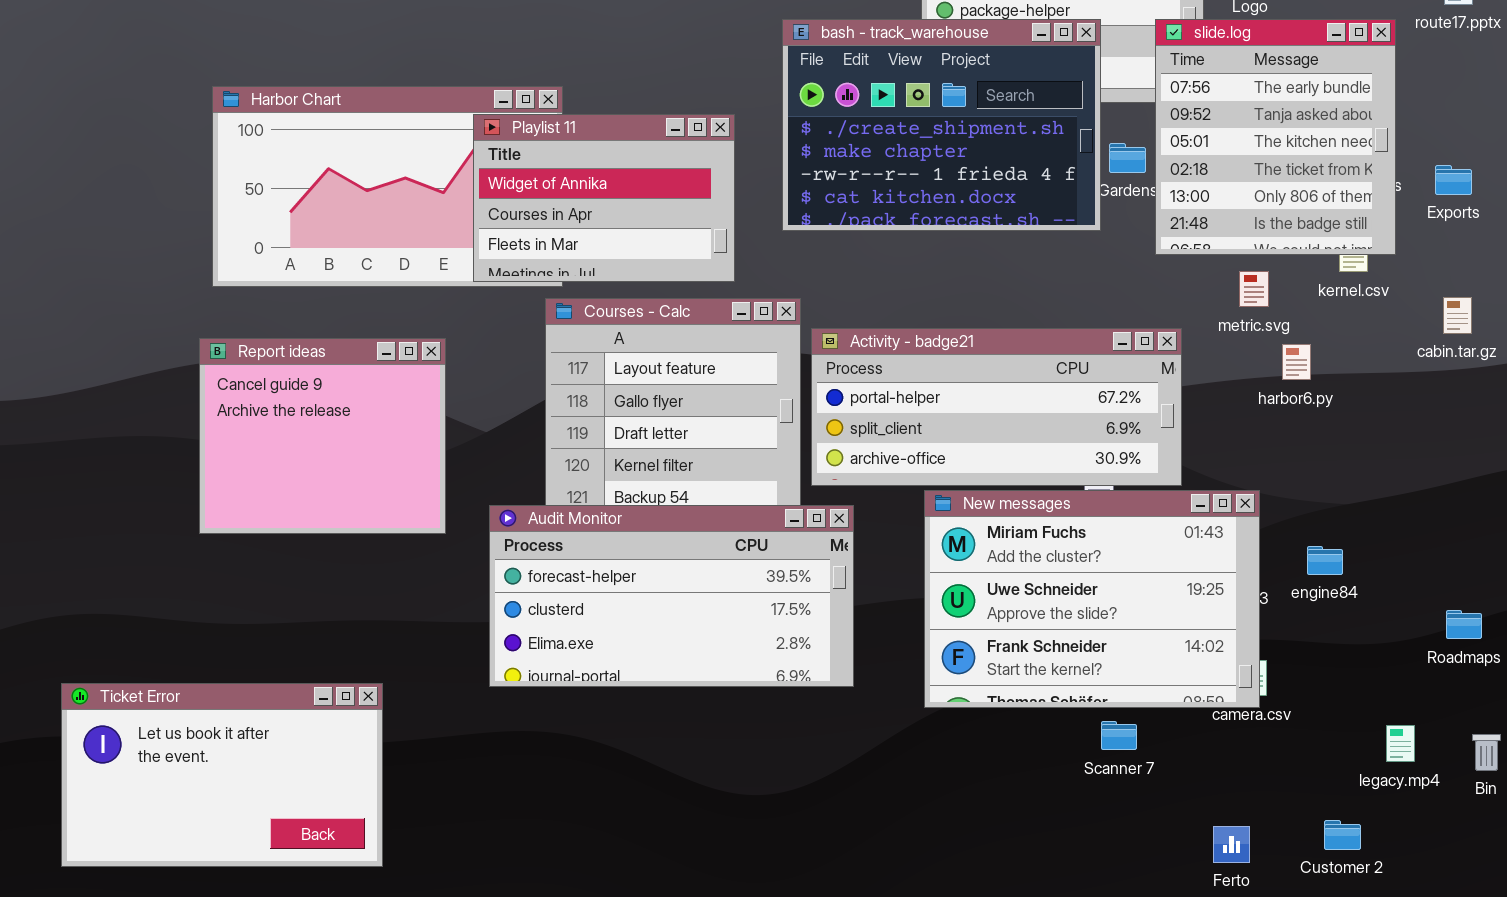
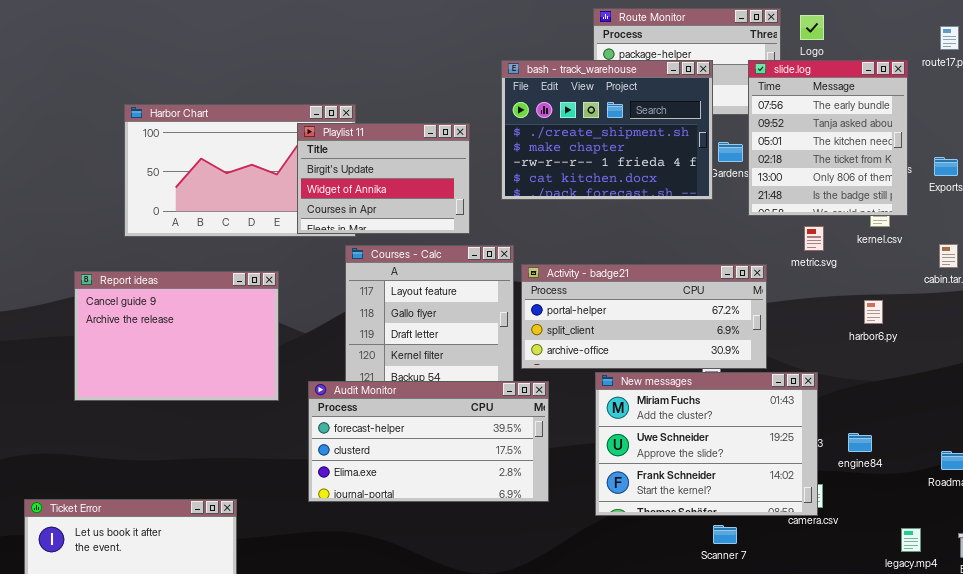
Playlist 11: [473,114,735,282] -> [297,123,470,234], scrolled up 1 row
Report ideas: [199,338,446,534] -> [74,271,279,401], resized
harbor6.py: [1282,344,1311,380] -> [864,300,883,324], moved
engine84: [1307,546,1343,575] -> [848,433,872,452], moved

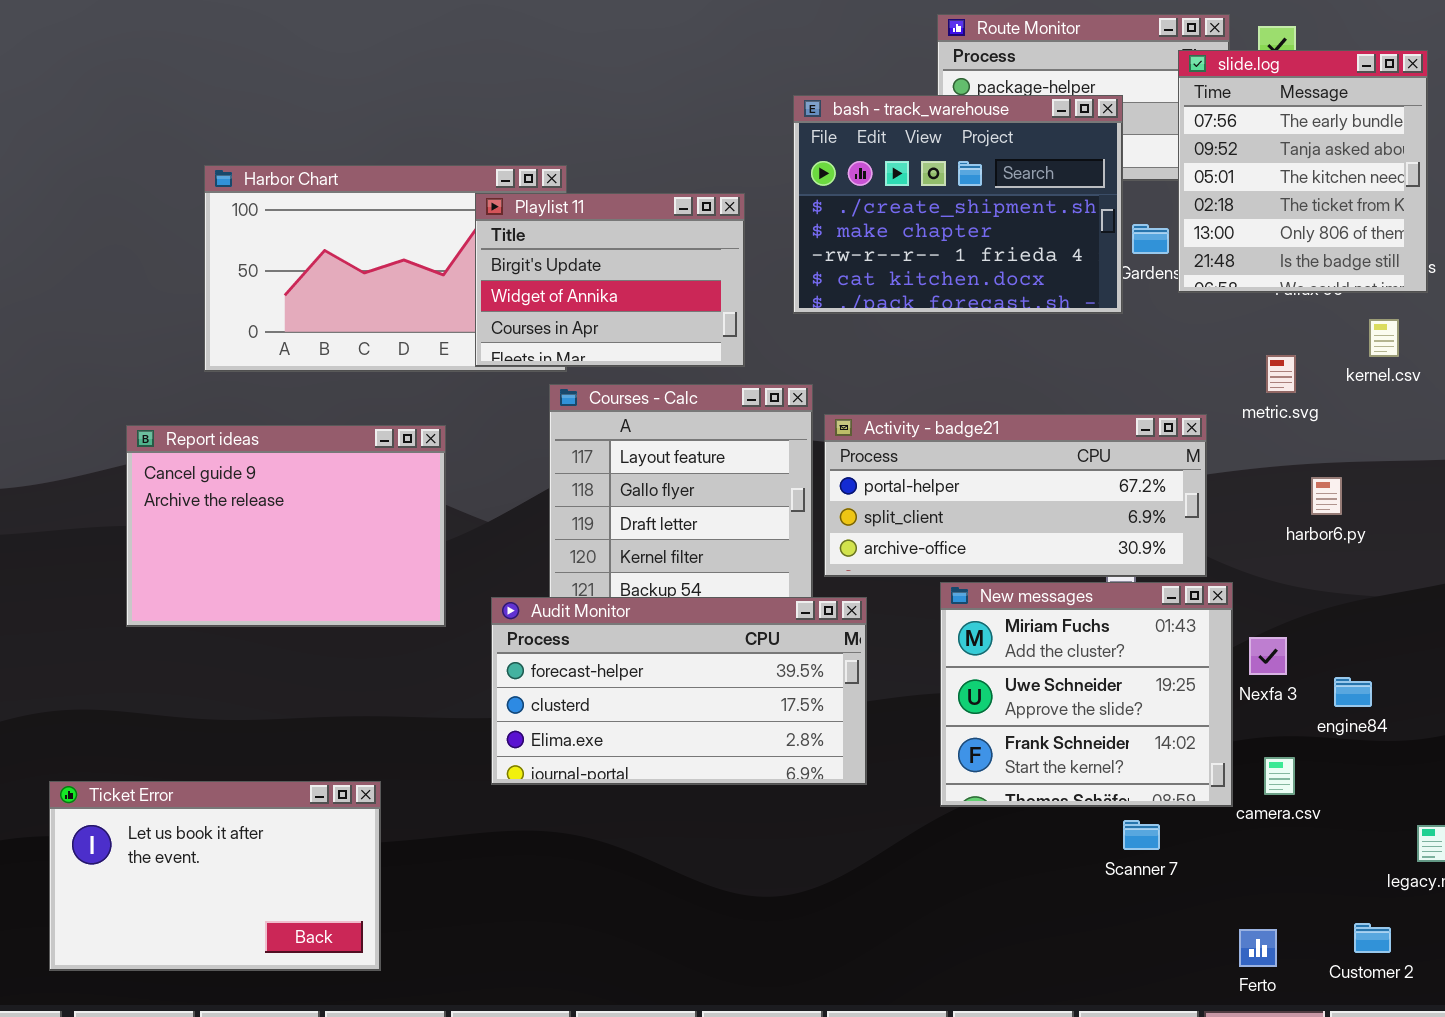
slide.log: [748,60,908,216] -> [1178,50,1428,293], moved
harbor6.py: [864,300,883,324] -> [1311,477,1342,515], moved
New messages: [595,372,818,516] -> [940,582,1233,807], resized

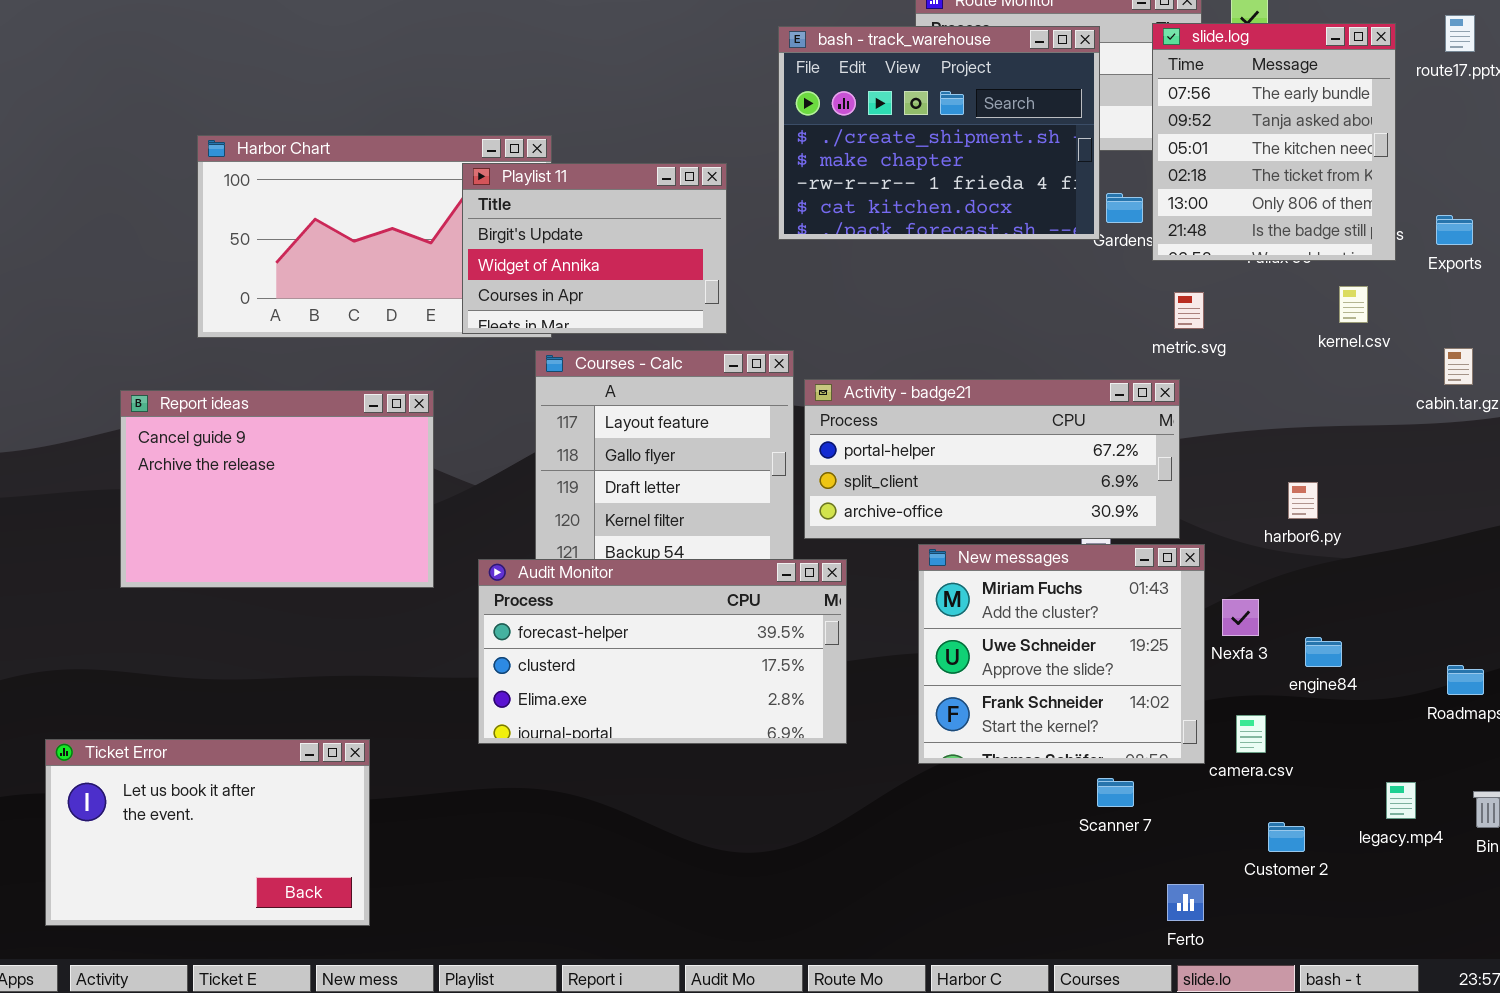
bash - track_warehouse: [793,95,1123,314] -> [778,26,1100,240], moved
metric.svg: [1266,355,1296,393] -> [1174,292,1204,329], moved
harbor6.py: [1311,477,1342,515] -> [1288,482,1318,519], moved
Customer 2: [1354,923,1391,953] -> [1268,822,1305,852], moved
Ferto: [1239,929,1277,967] -> [1167,884,1204,921], moved

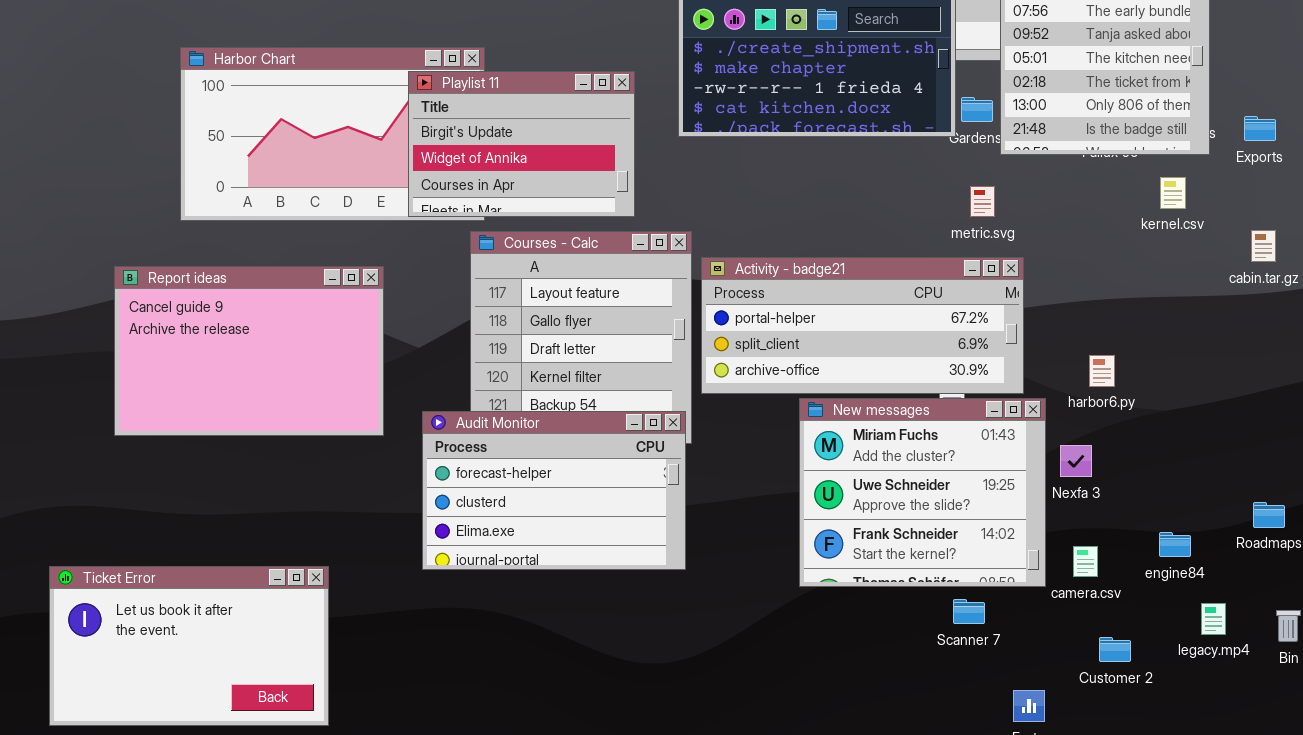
metric.svg: [1174,292,1204,329] -> [970,186,995,217], moved
harbor6.py: [1288,482,1318,519] -> [1089,355,1115,387], moved
Audit Monitor: [478,559,847,744] -> [422,411,686,570], resized
engine84: [1305,637,1342,667] -> [1159,532,1191,557], moved

